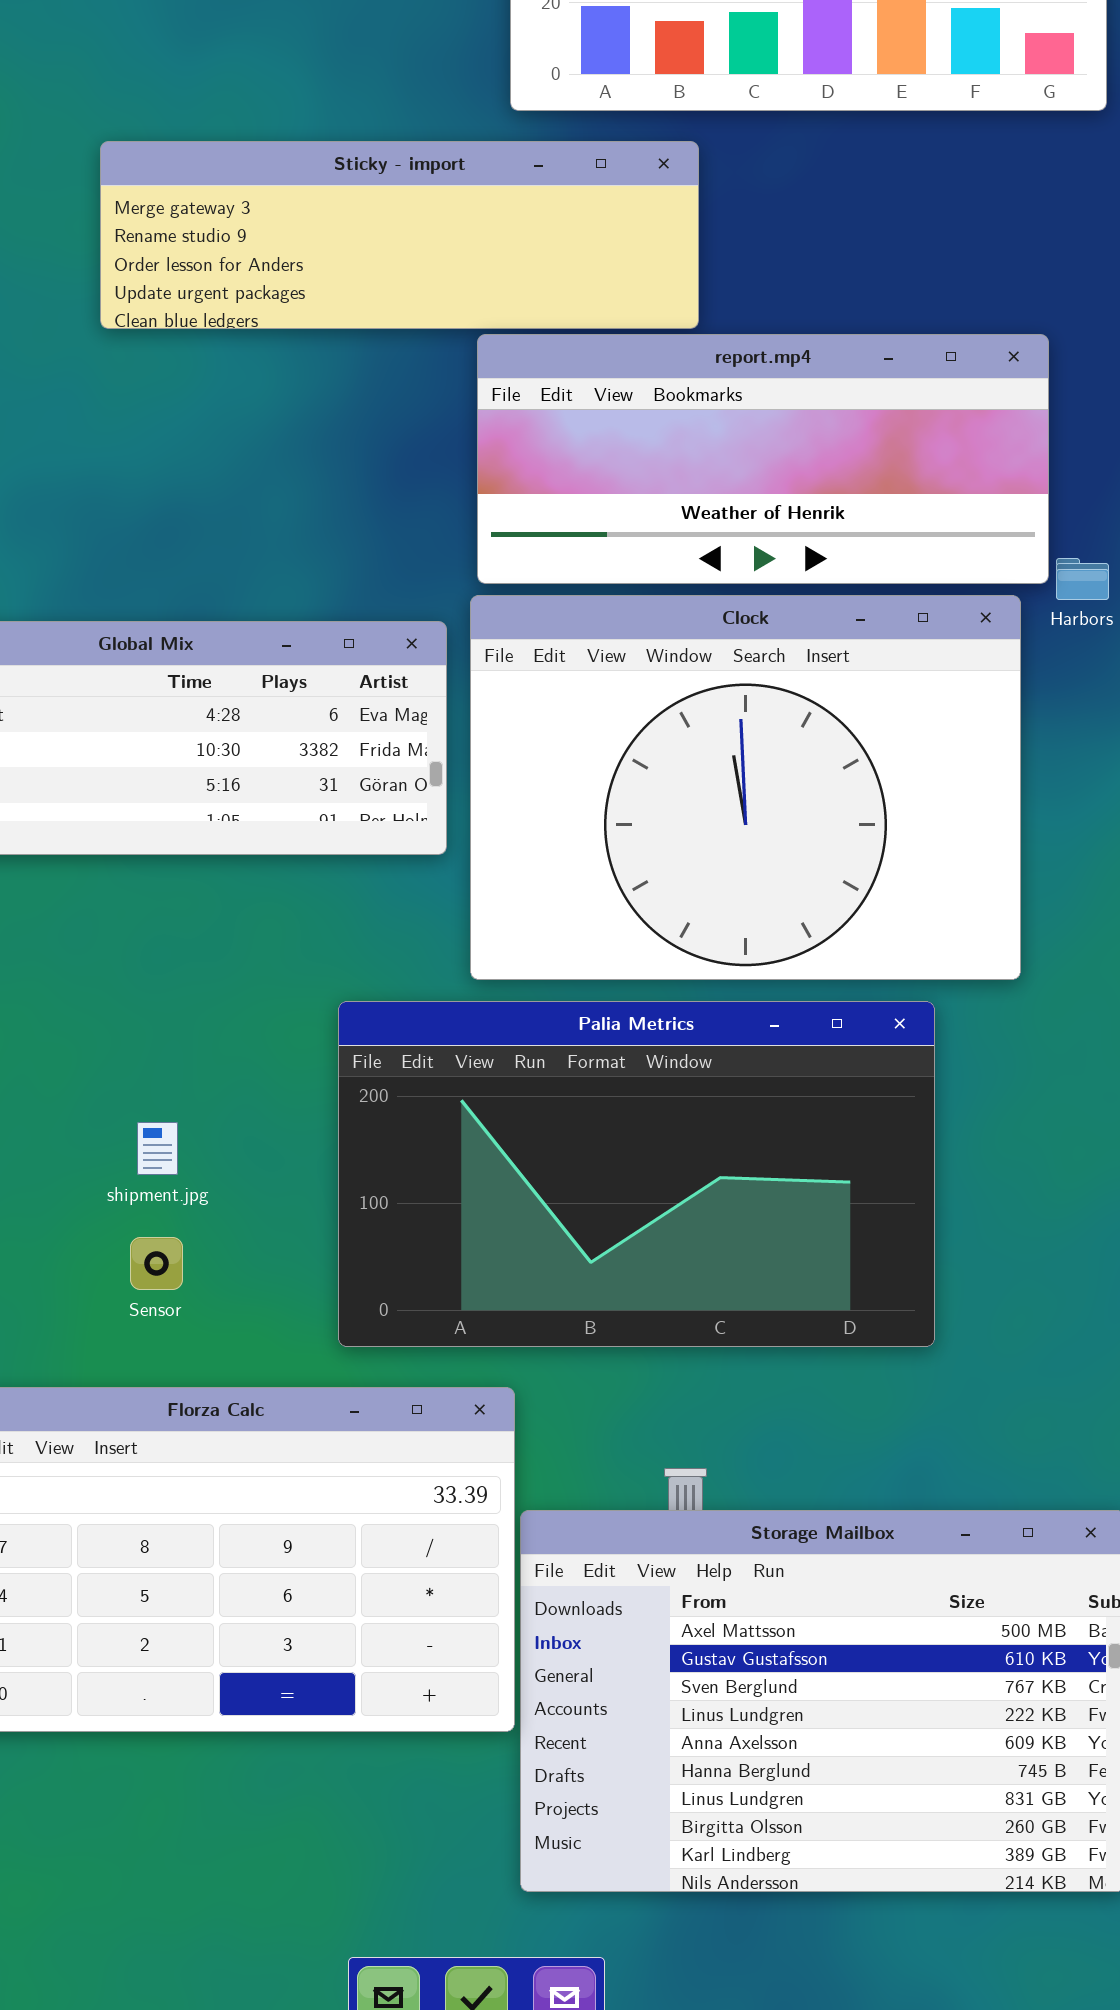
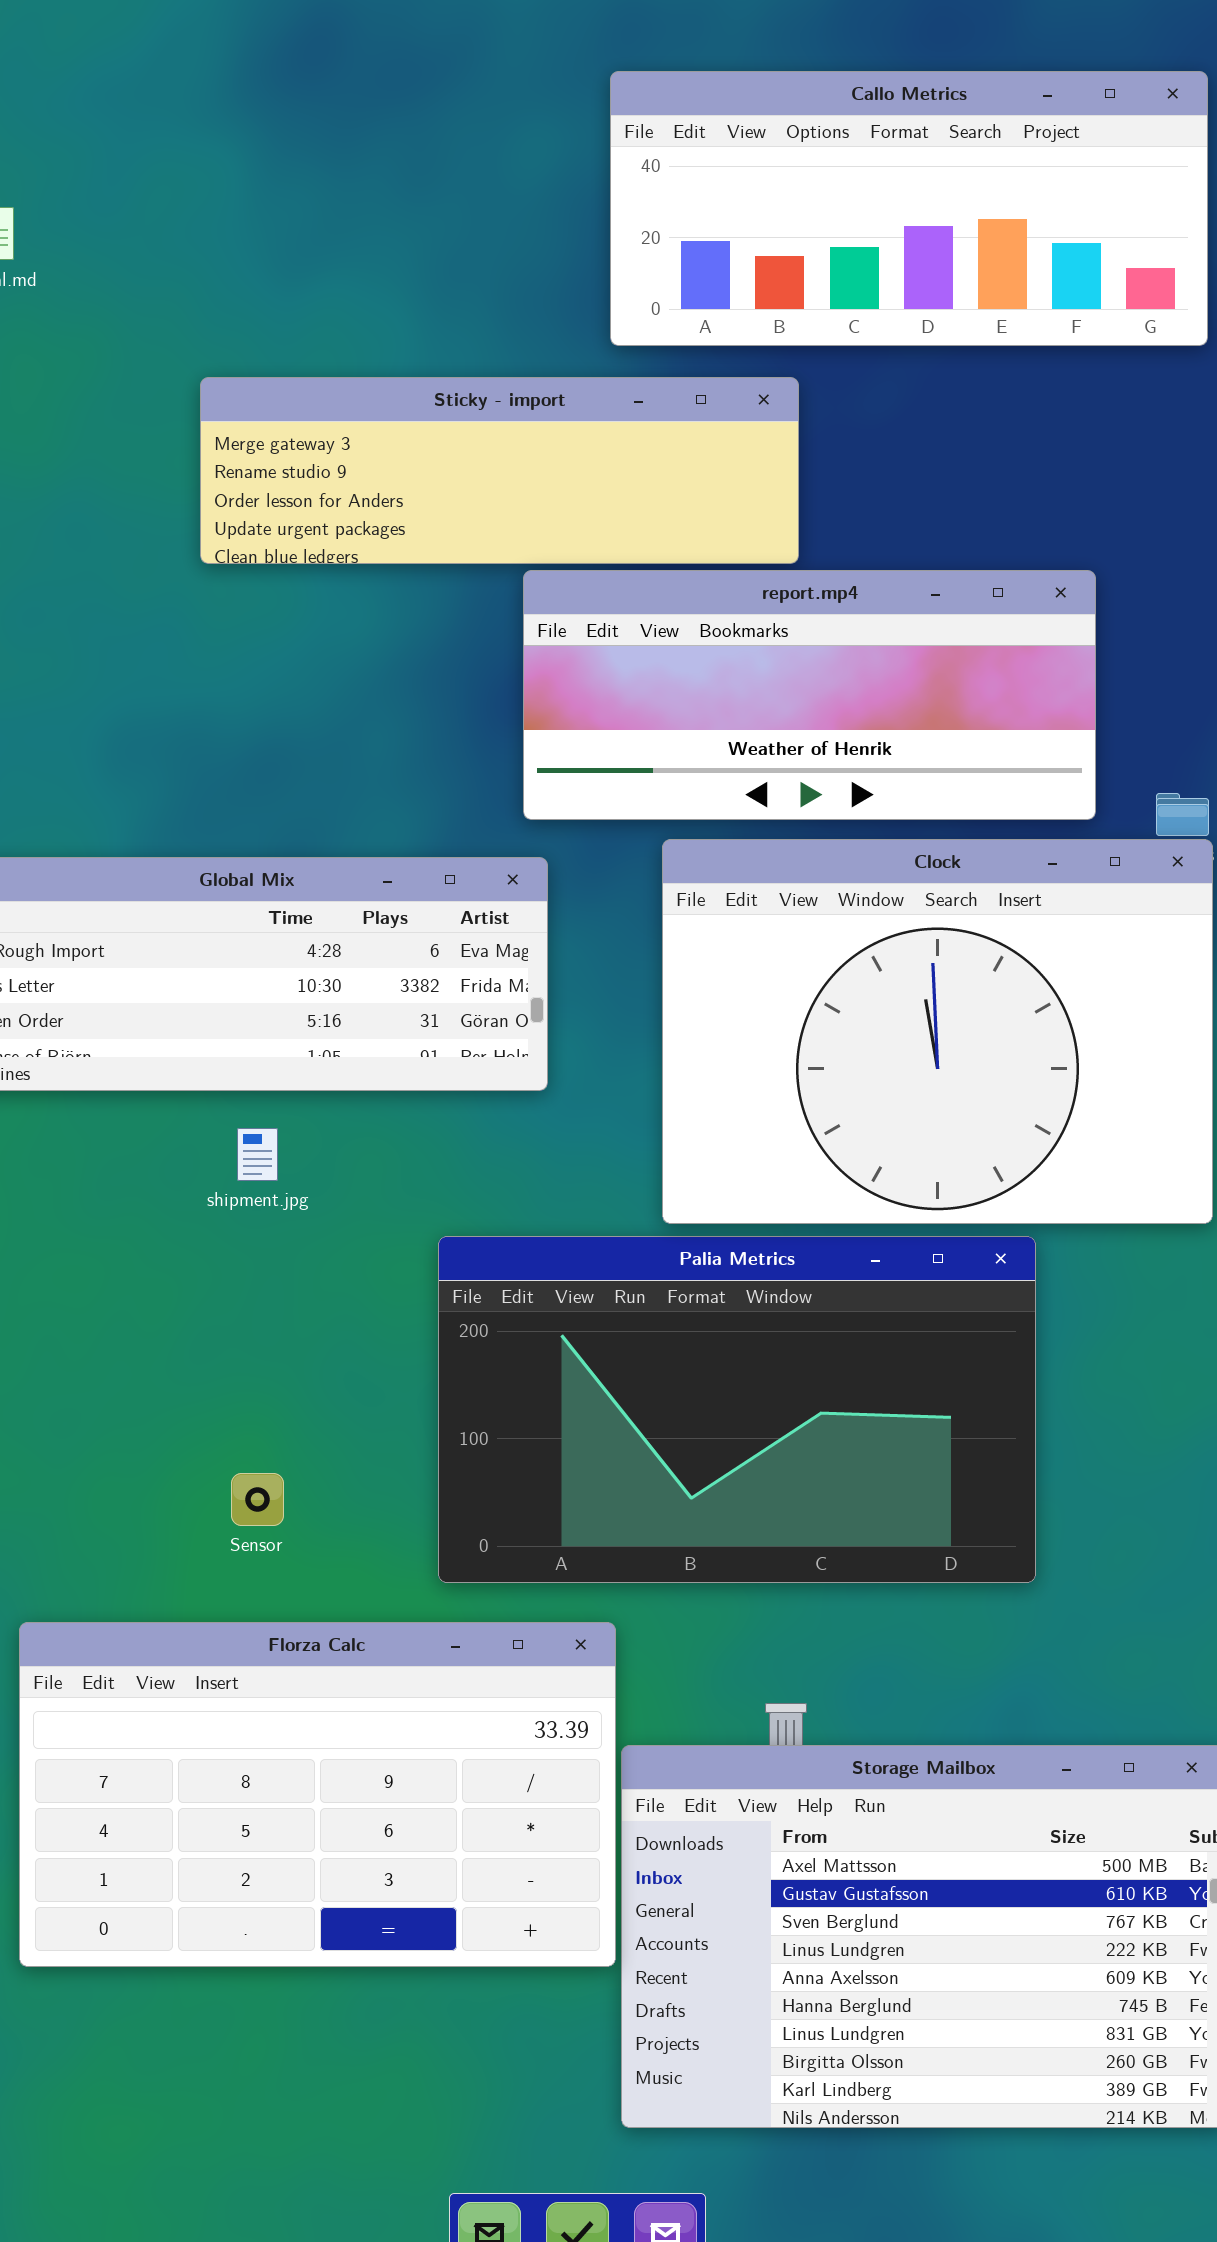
report.mp4: [477,334,1049,584] -> [523,570,1096,820], moved
Clock: [470,595,1021,980] -> [662,839,1213,1224], moved
shipment.jpg: [137,1122,178,1175] -> [237,1128,278,1181], moved

